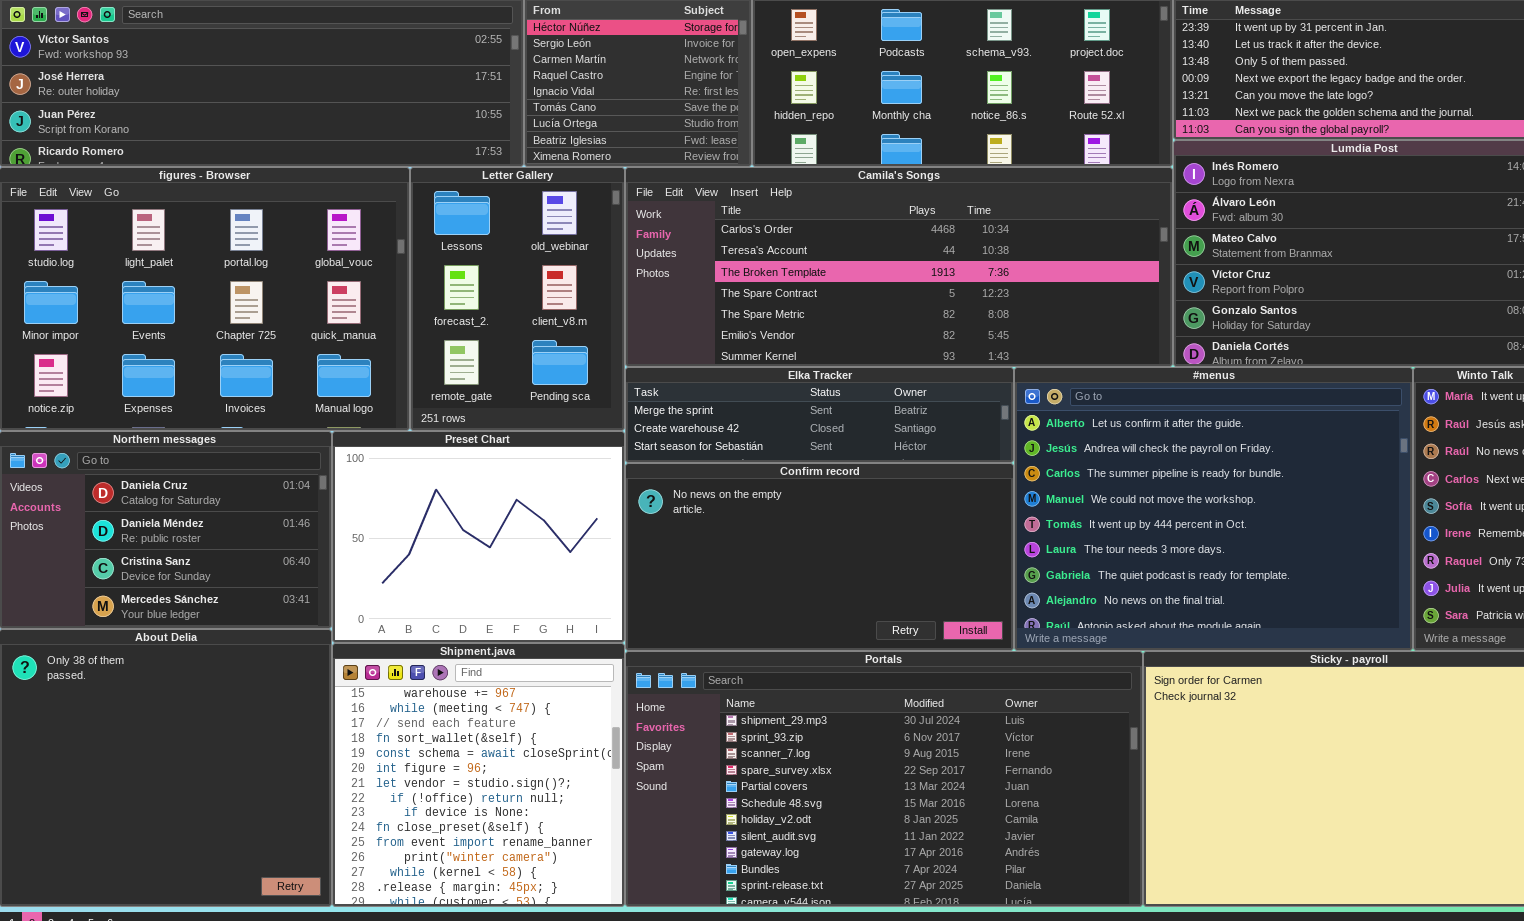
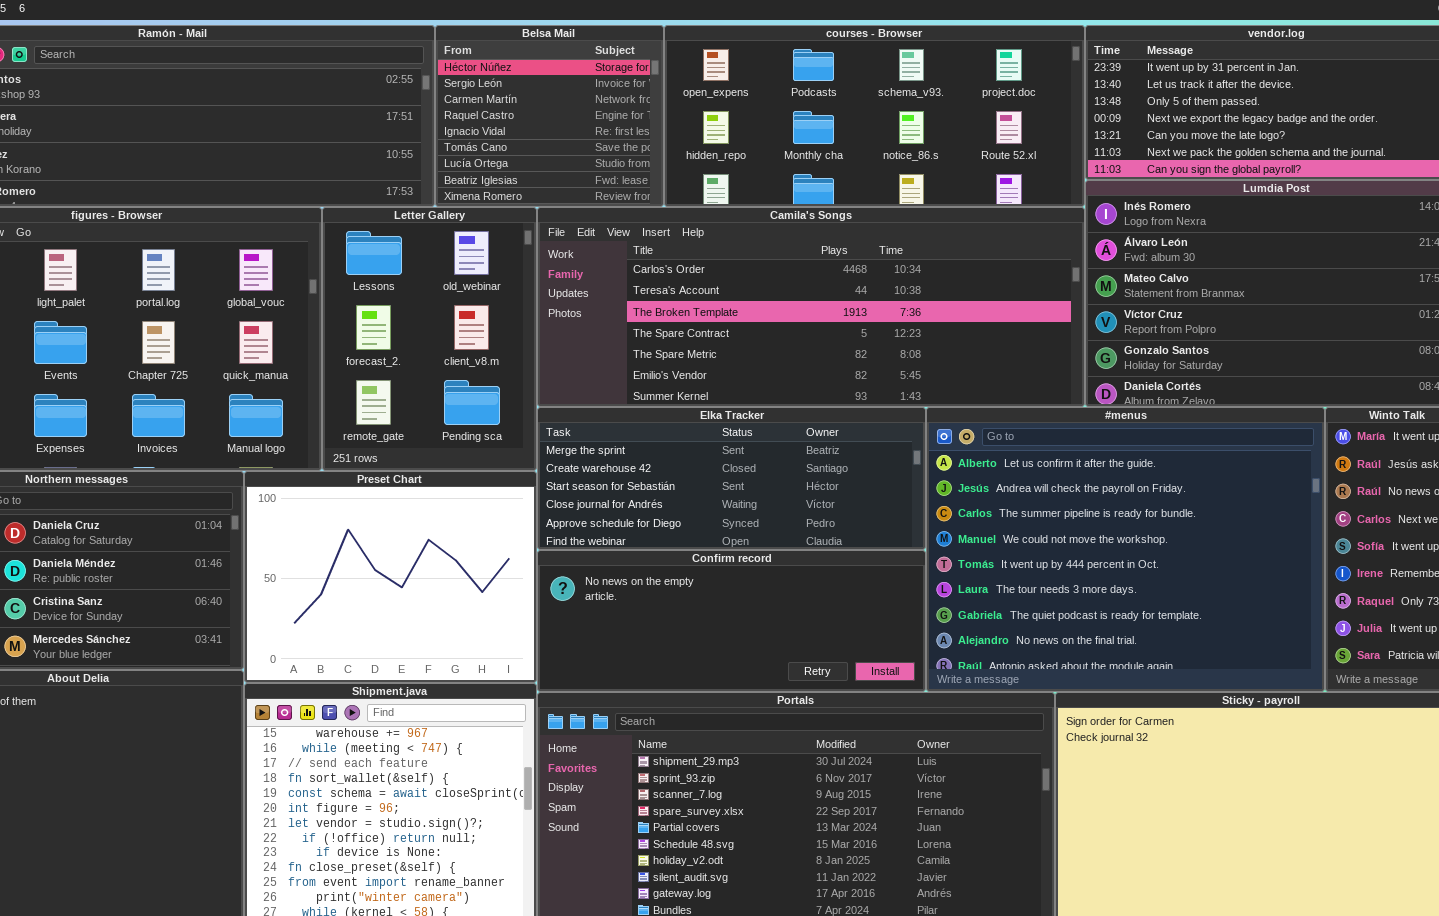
Elka Tracker: [625,367,1014,463] -> [537,407,926,550], resized
Confirm record: [625,463,1014,651] -> [537,550,926,692], resized

